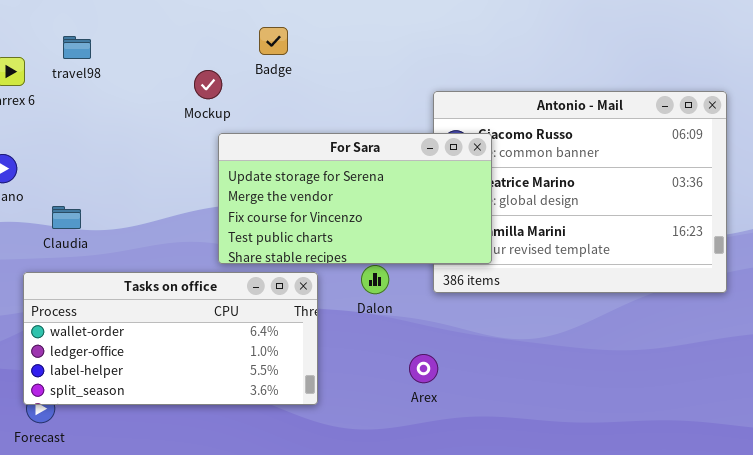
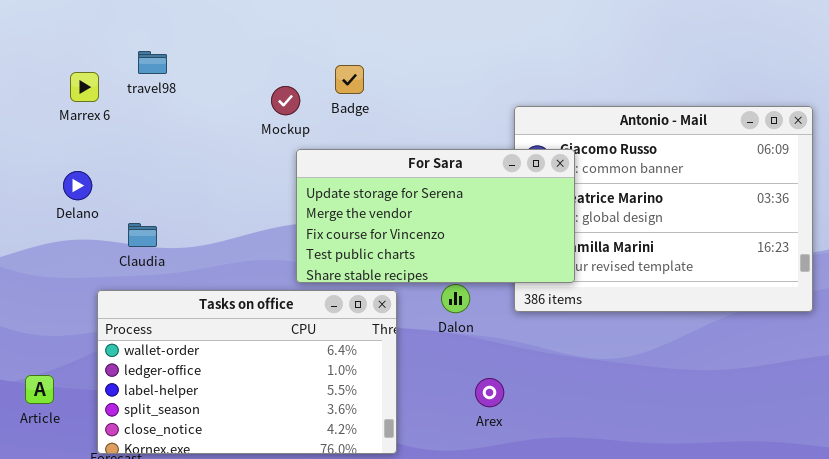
Badge: [259,27,288,55] -> [335,65,364,94], moved
Tasks on office: [23,272,318,405] -> [97,290,397,454], resized
Arex: [409,354,438,383] -> [475,378,504,407], moved

